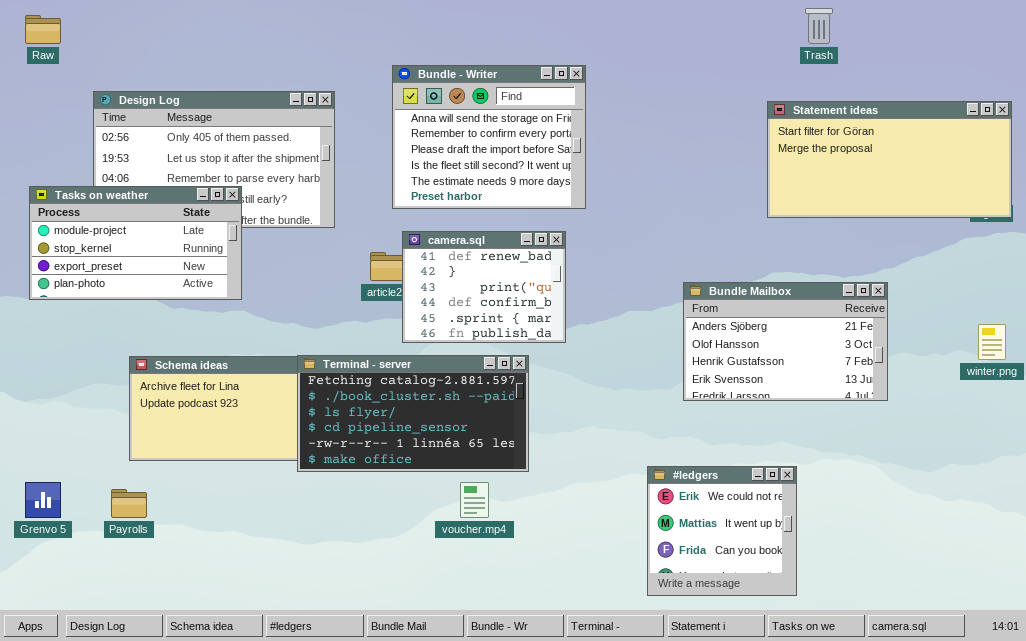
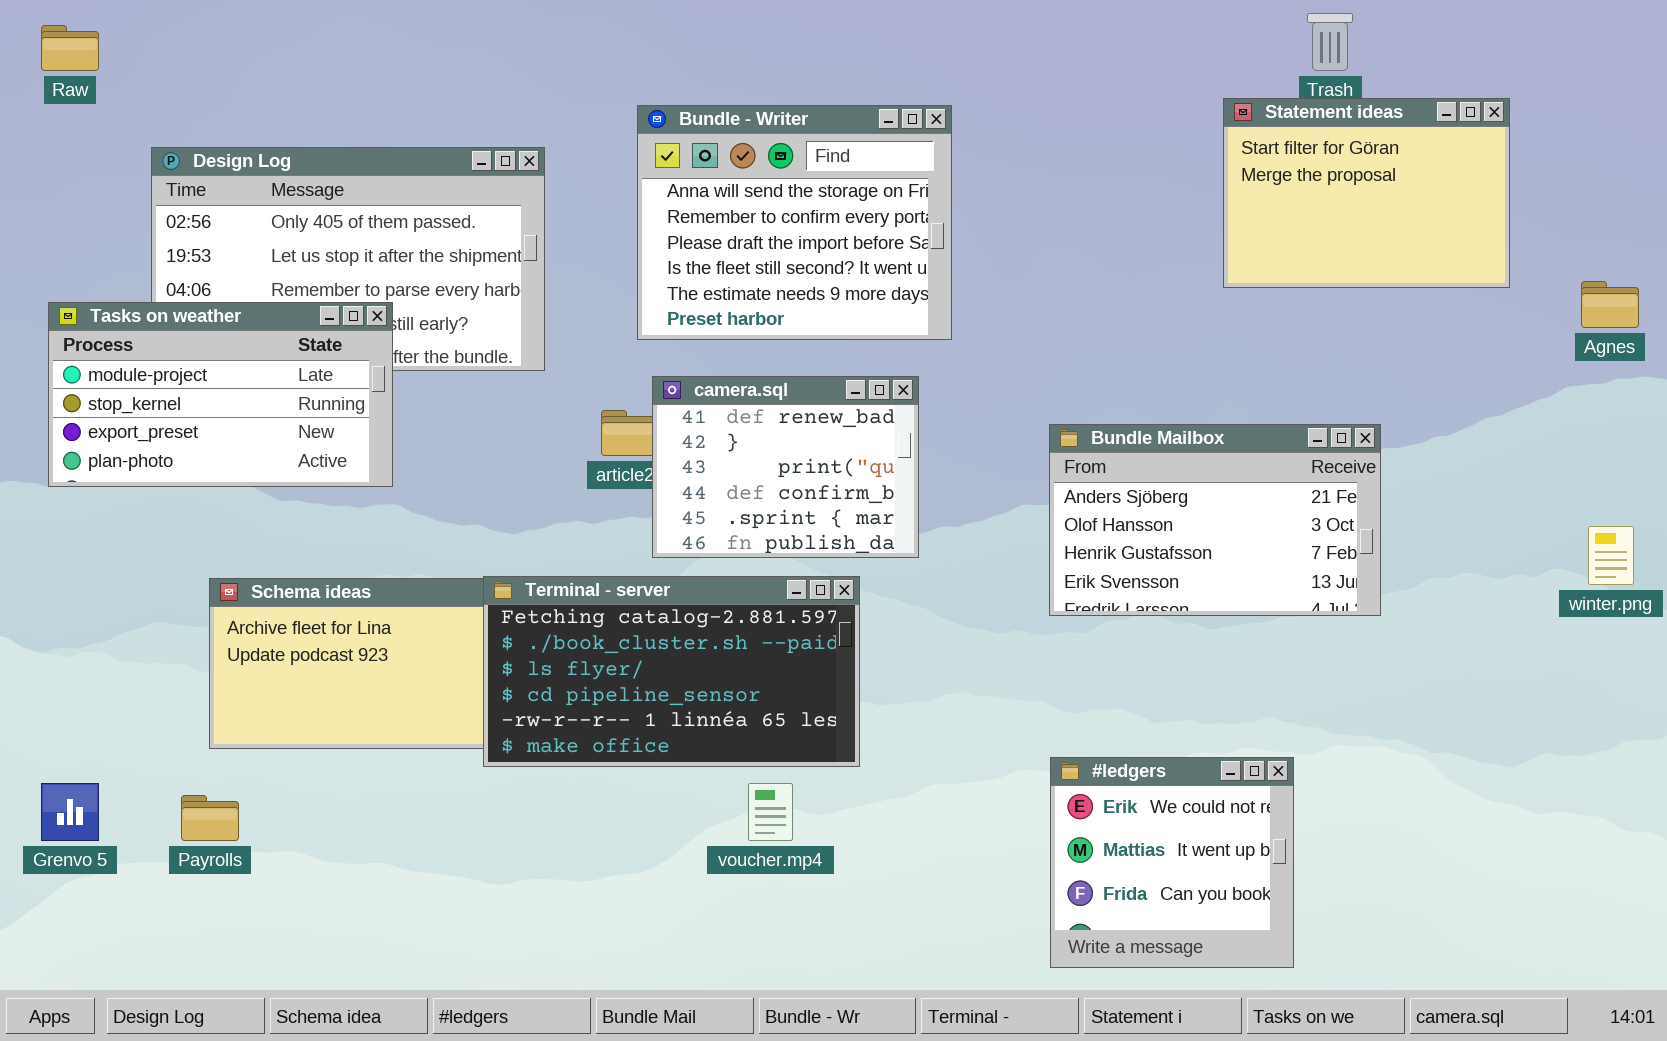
Statement ideas: [767,101,1012,218] -> [1223,98,1510,288], moved, resized
Bundle Mailbox: [683,282,888,401] -> [1049,424,1381,616], moved

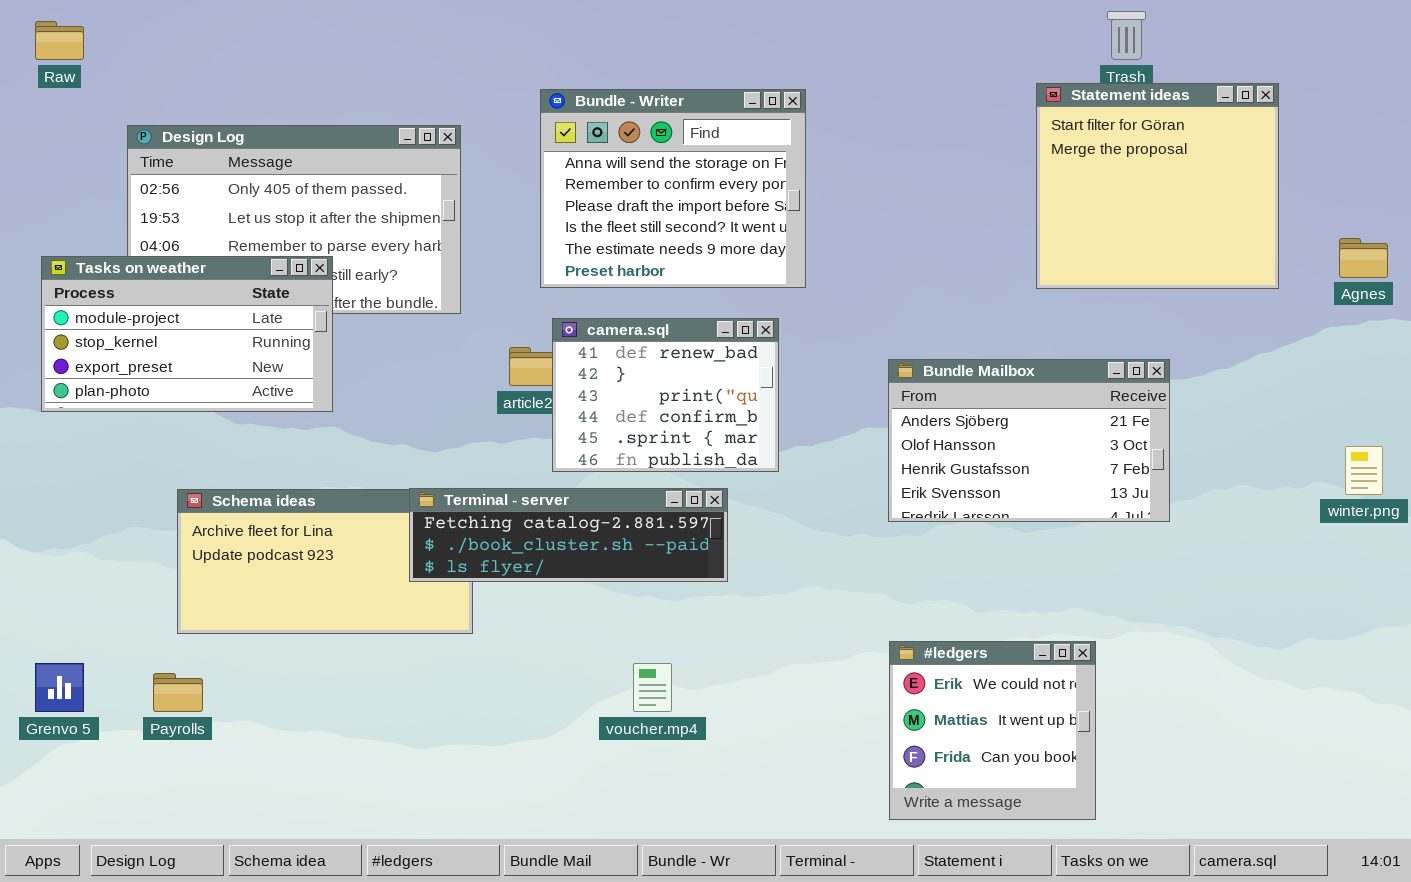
Statement ideas: [1223,98,1510,288] -> [1036,83,1279,289], resized
Terminal - server: [483,576,860,767] -> [409,488,728,582], resized

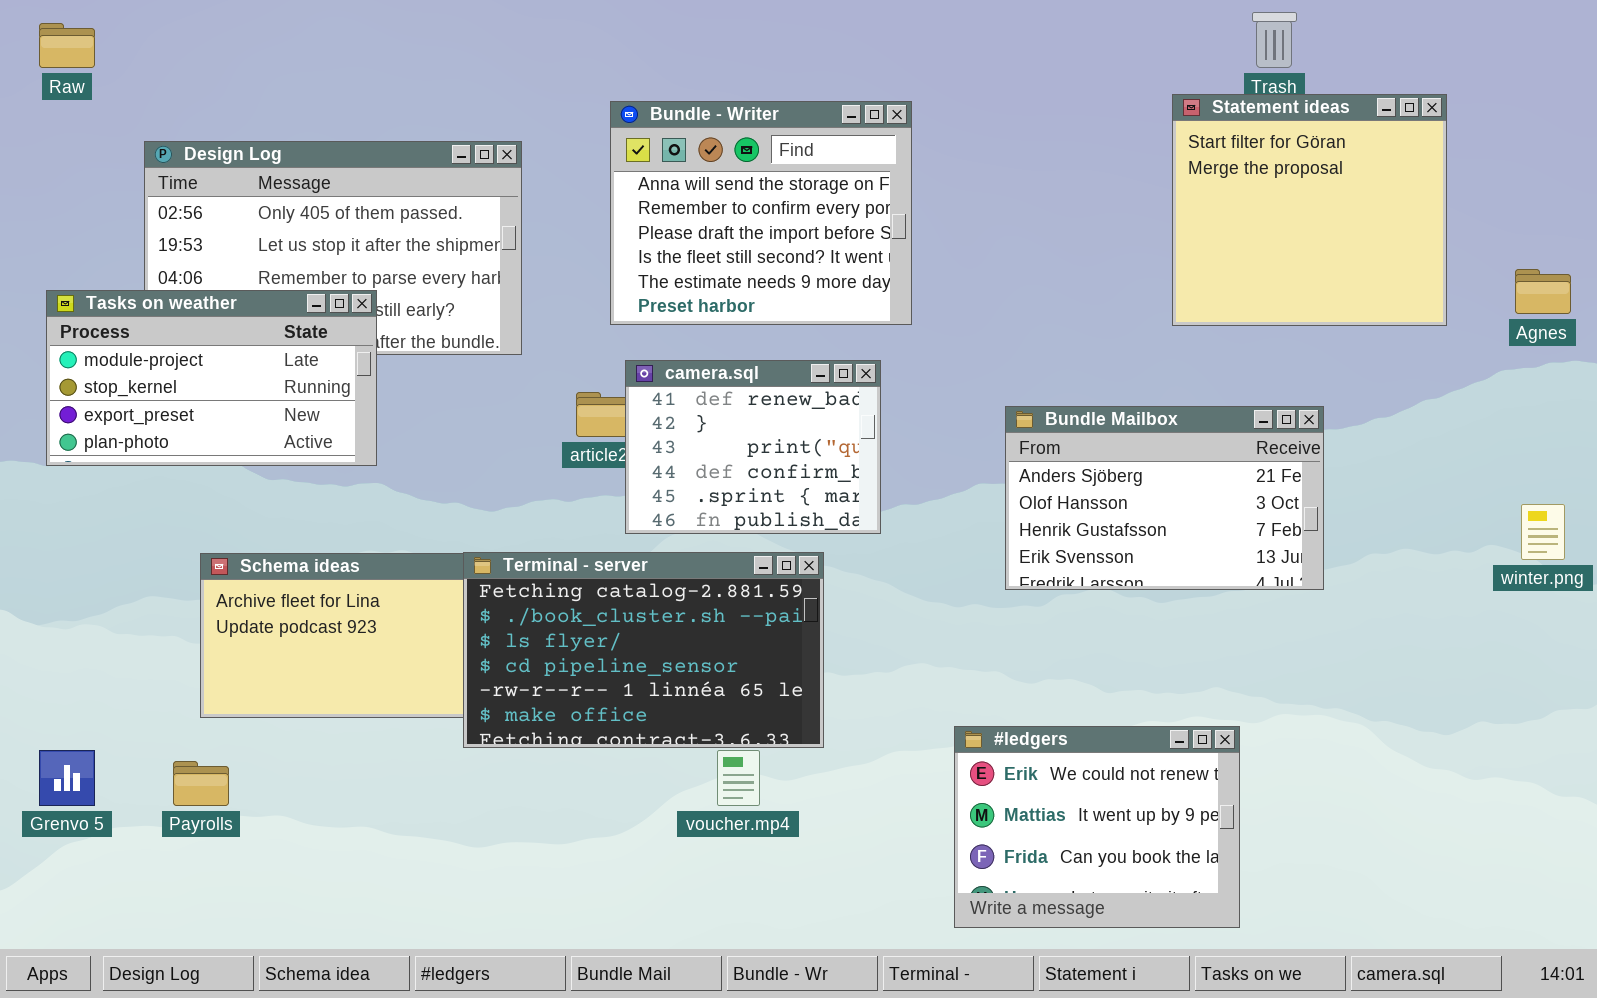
Terminal - server: [409,488,728,582] -> [463,552,824,748], resized
#ledgers: [889,641,1096,820] -> [954,726,1240,928], resized

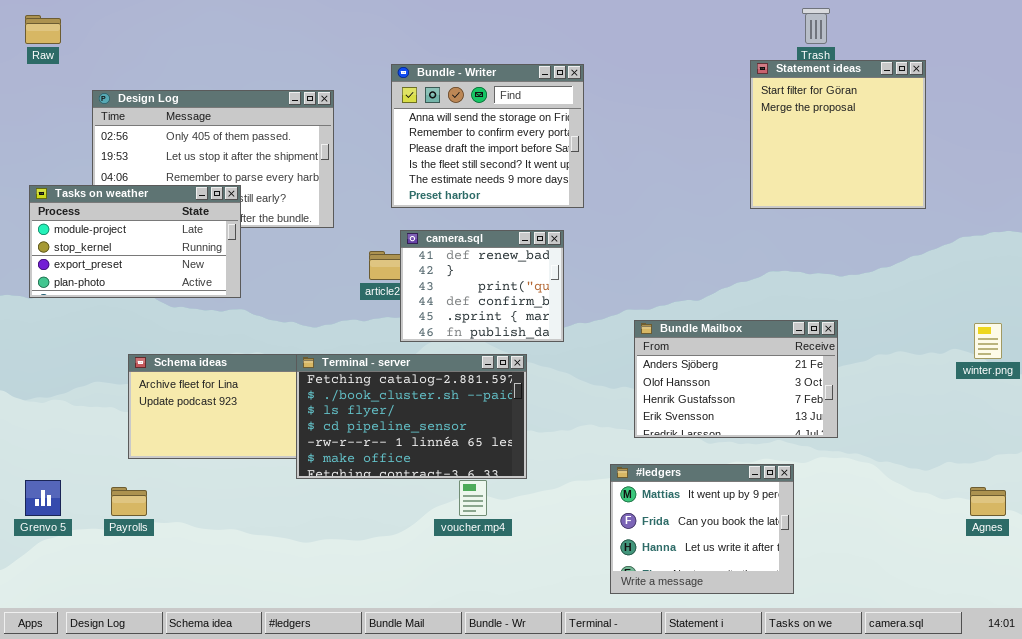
Agnes: [1515,269,1571,314] -> [970,487,1006,516], moved
Bundle Mailbox: [1005,406,1324,590] -> [634,320,838,438], moved
#ledgers: [954,726,1240,928] -> [610,464,794,594], scrolled down 1 row

